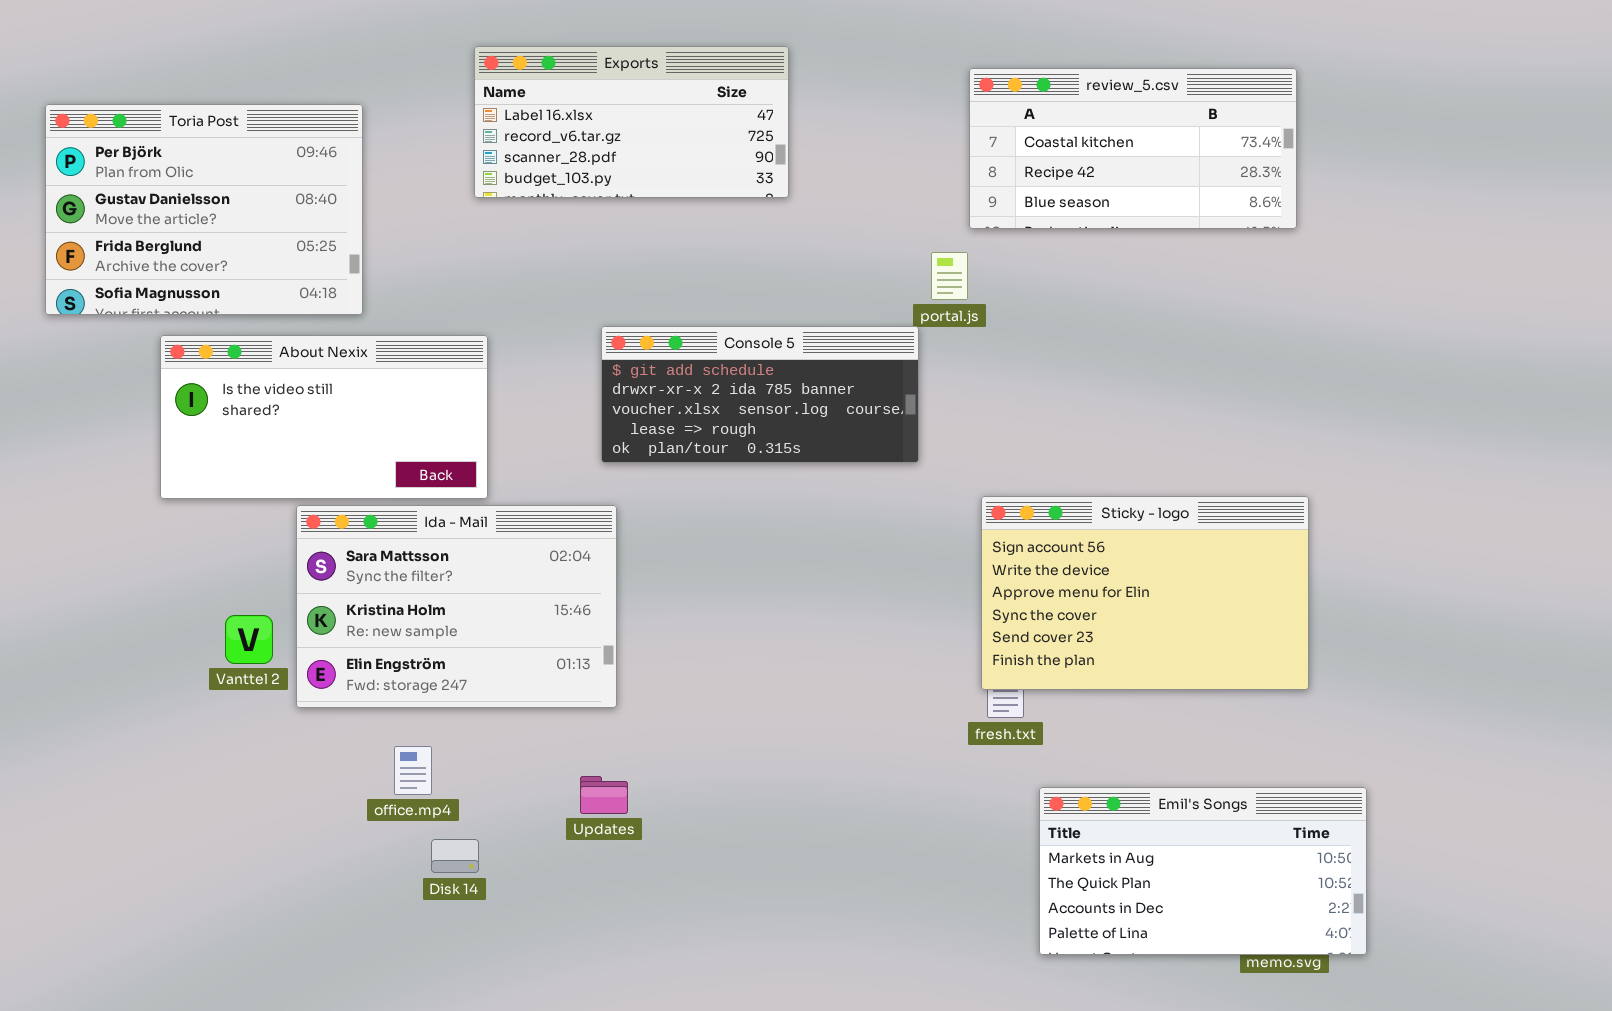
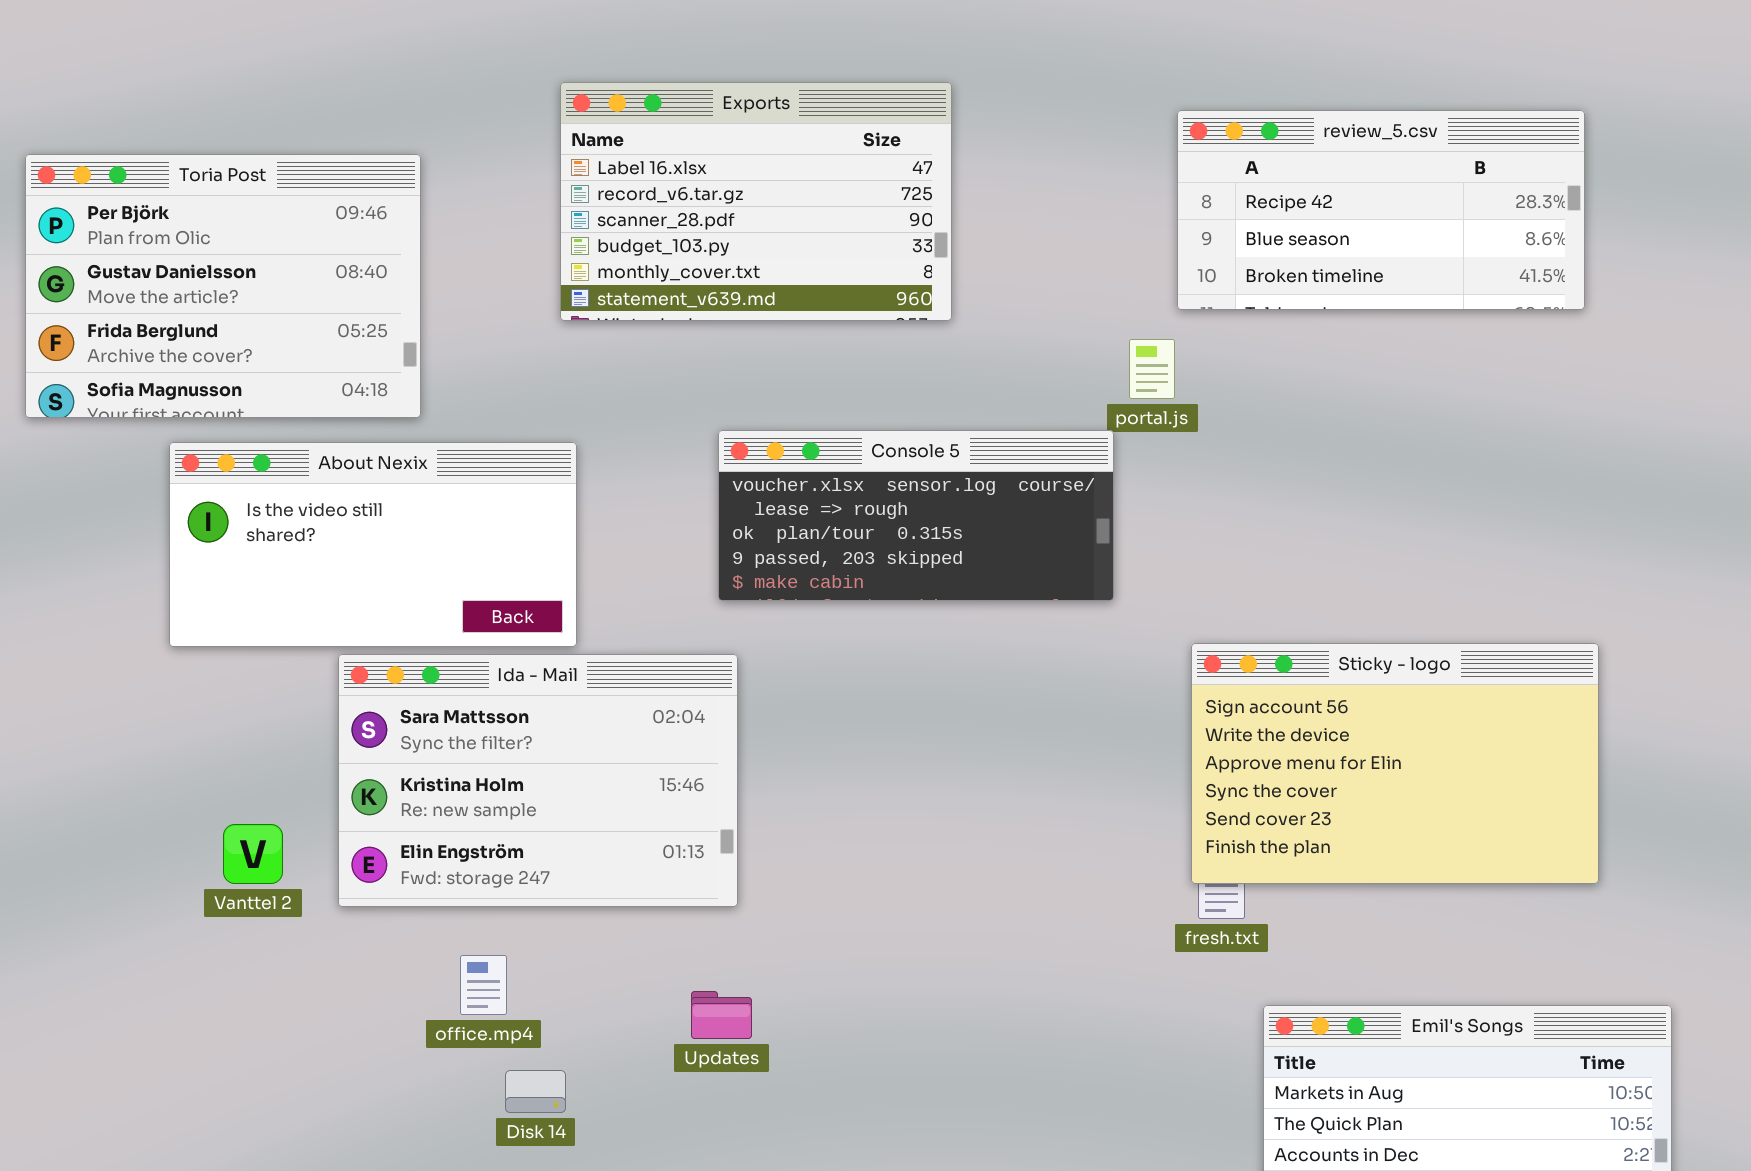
Exports: [474,46,789,198] -> [560,82,952,321], resized
review_5.csv: [969,68,1297,229] -> [1177,110,1585,310], scrolled down 1 row
Console 5: [601,326,919,463] -> [718,430,1114,601], scrolled down 2 rows
Vanttel 2: [225,615,273,664] -> [223,824,283,884], moved

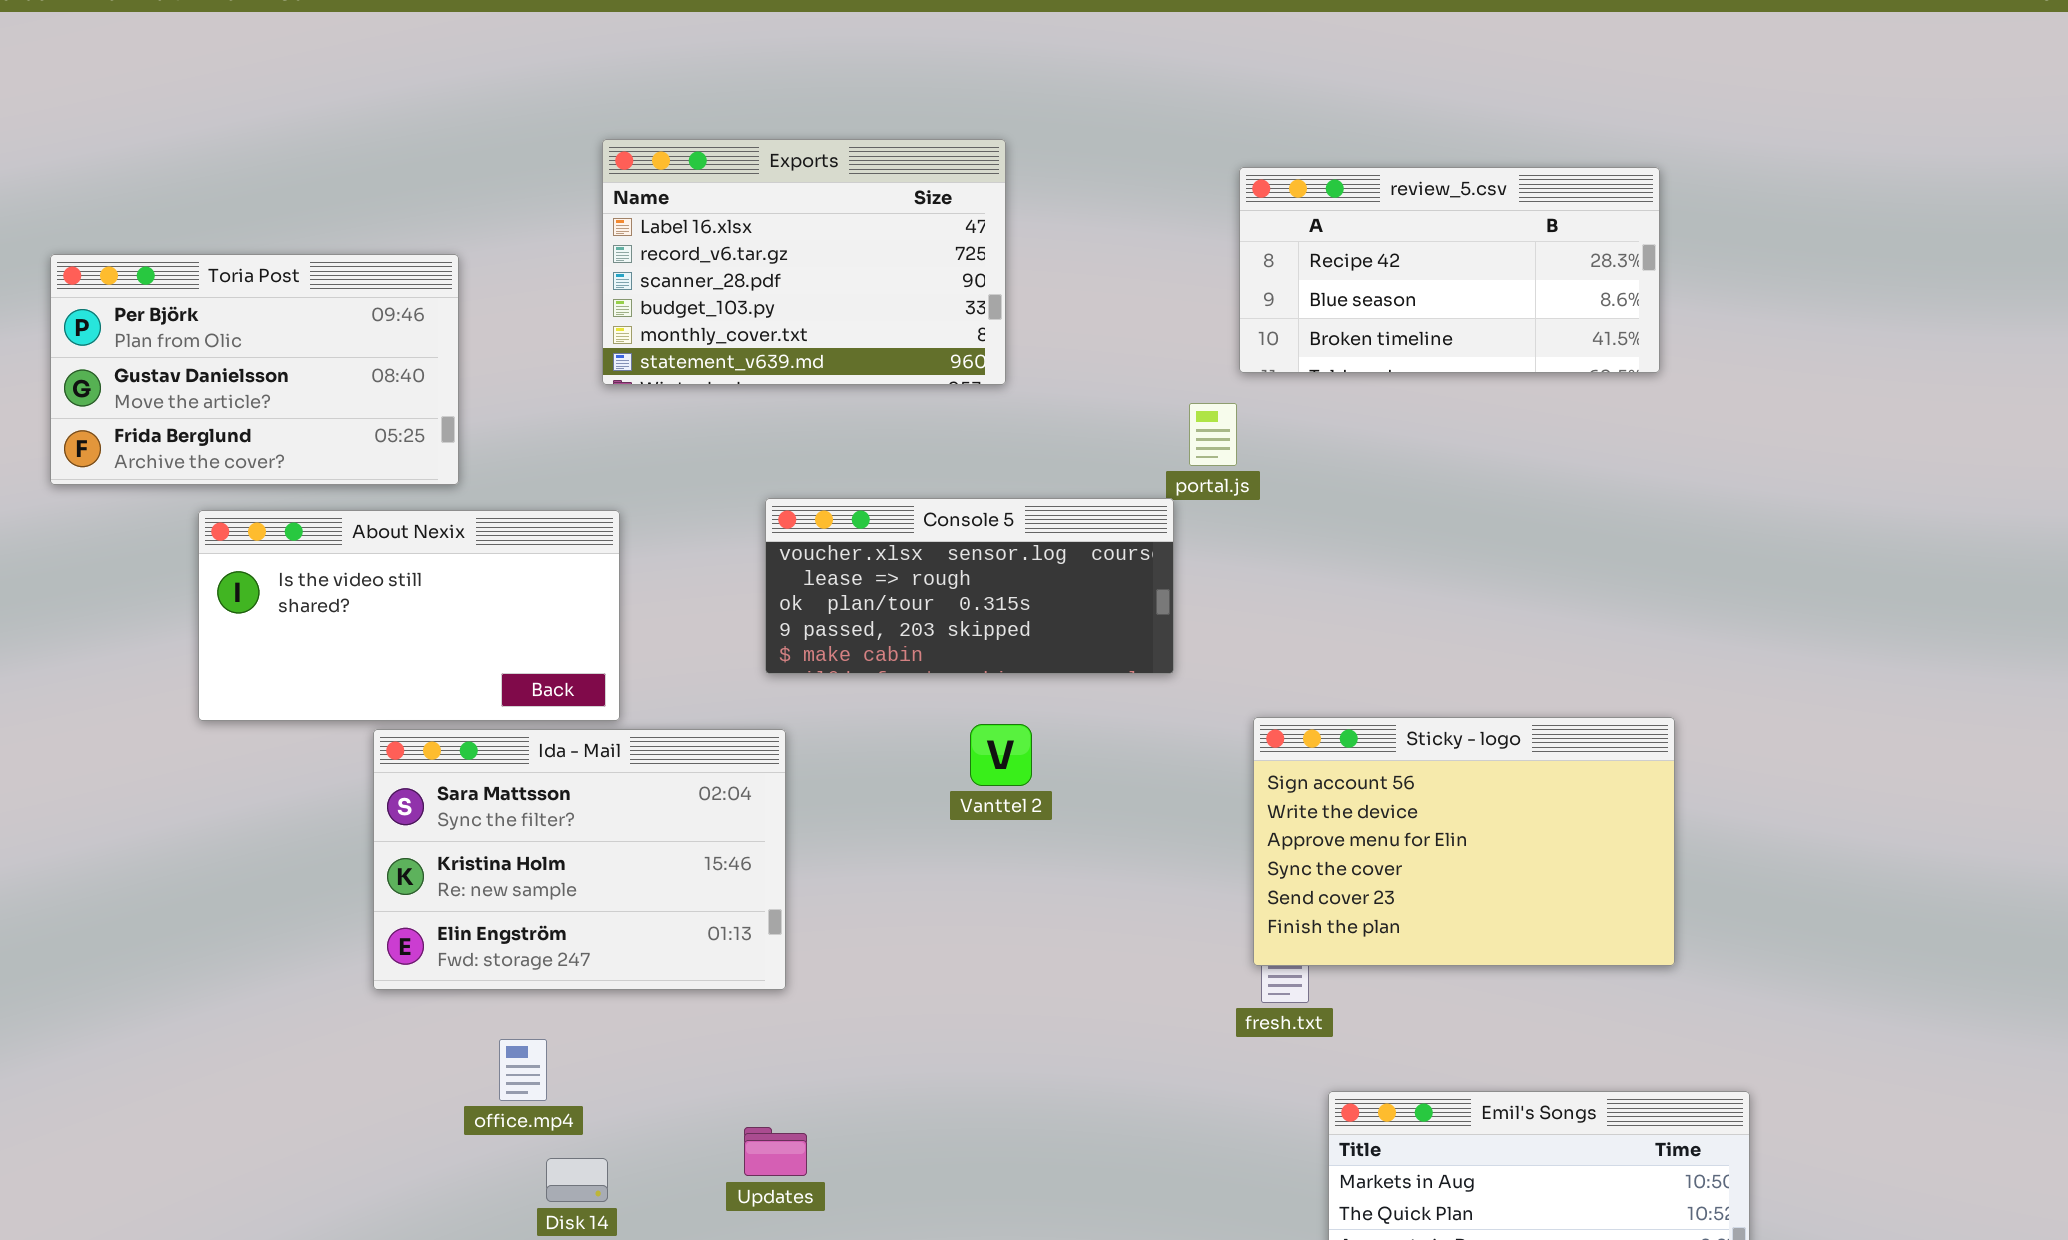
Toria Post: [25,154,421,418] -> [50,254,459,485], resized
Vanttel 2: [223,824,283,884] -> [970,724,1032,786], moved
Updates: [691,991,752,1039] -> [744,1127,807,1176], moved

